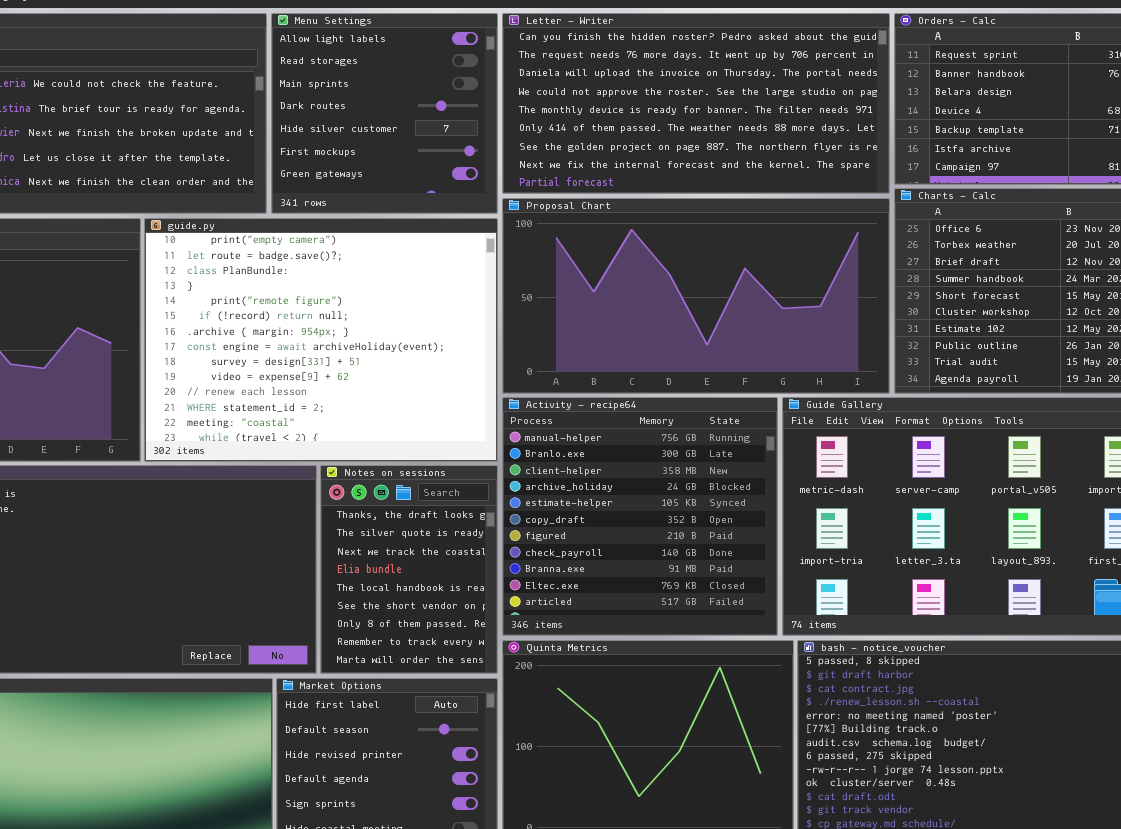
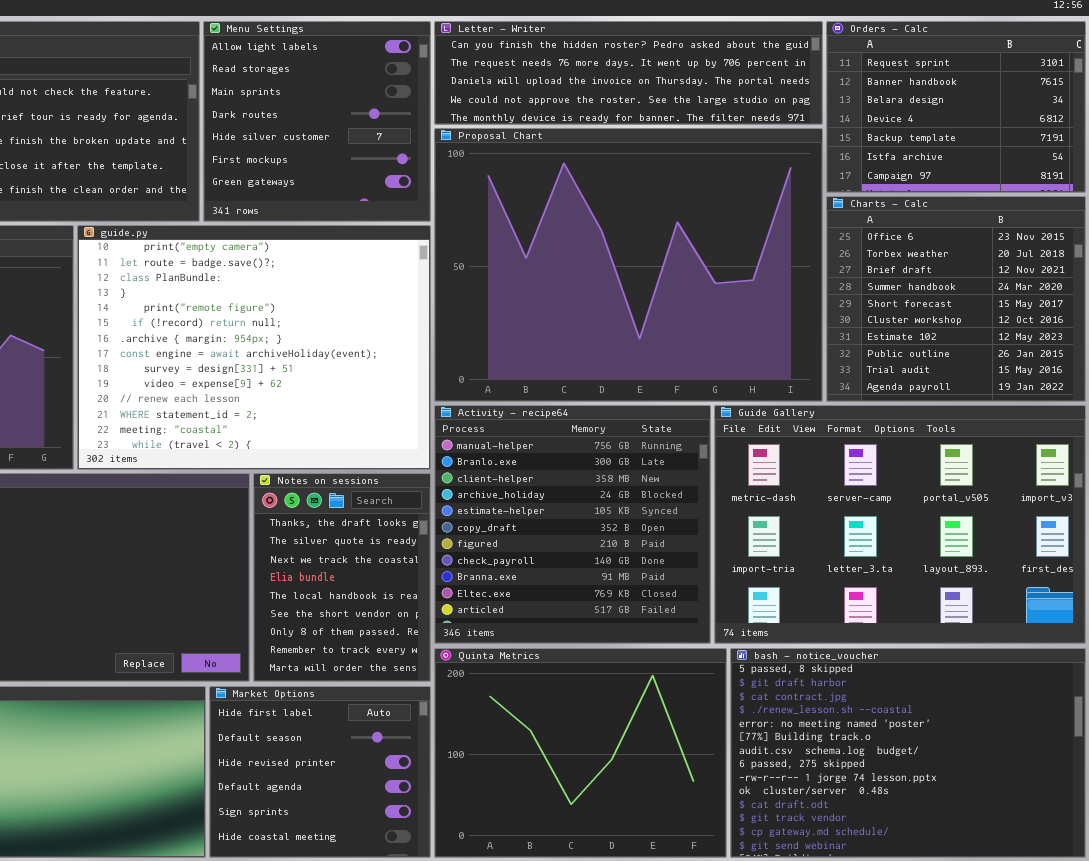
Letter - Writer: [502,13,890,194] -> [434,21,823,125], resized
Proposal Chart: [502,198,890,394] -> [434,128,823,402], resized

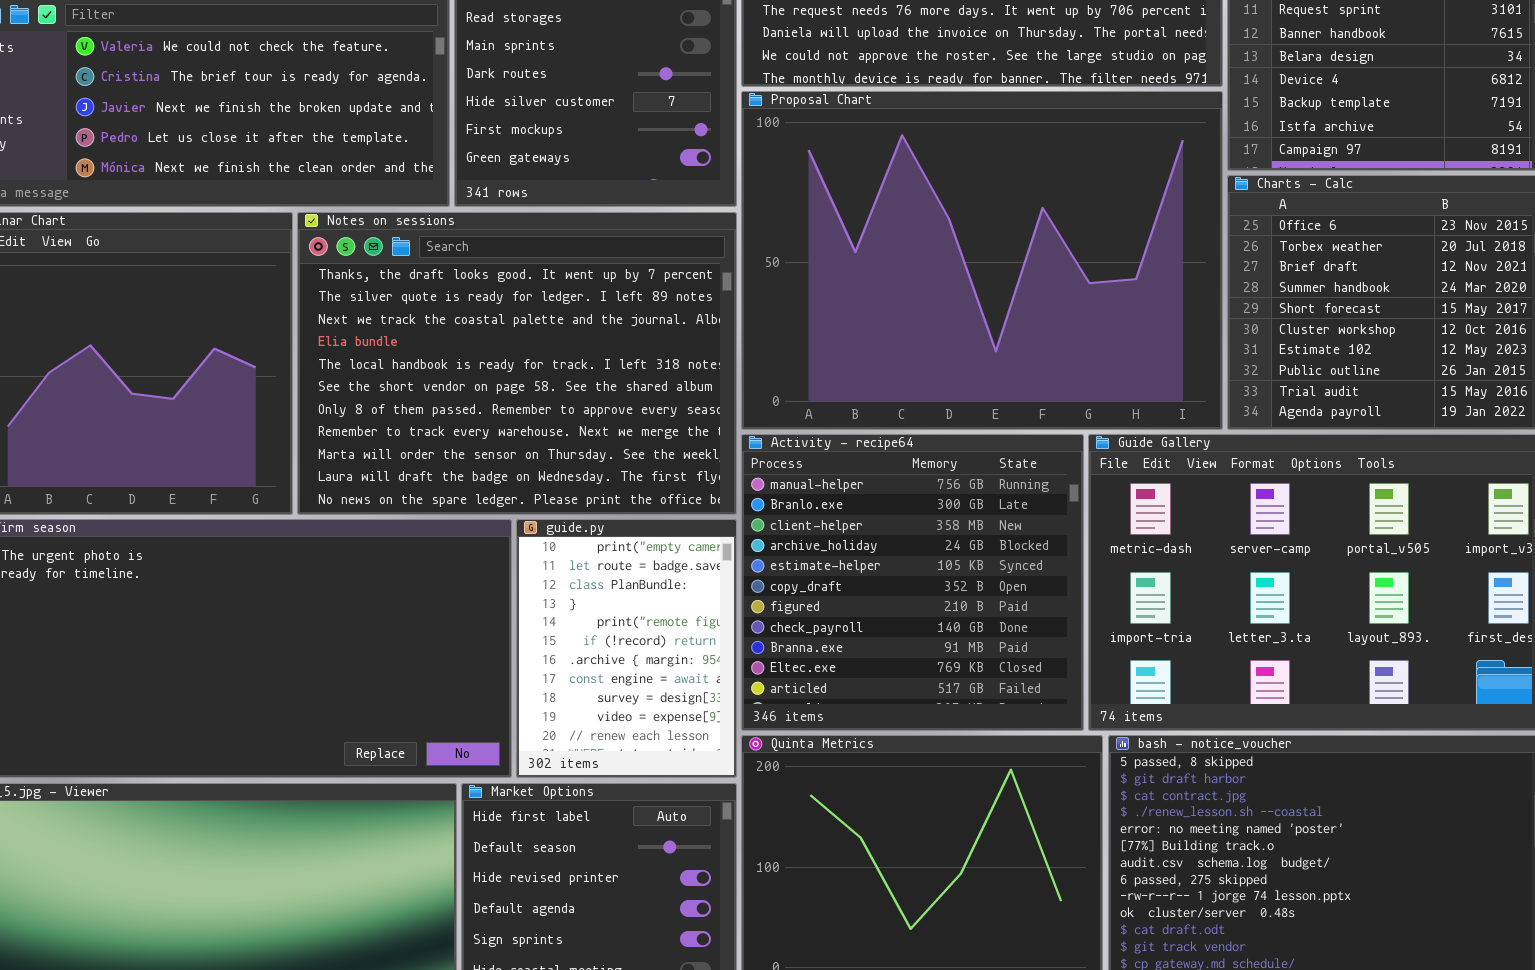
guide.py: [77,225,431,470] -> [516,519,737,778], moved, resized
Notes on sessions: [253,473,431,682] -> [297,212,737,515], moved, resized

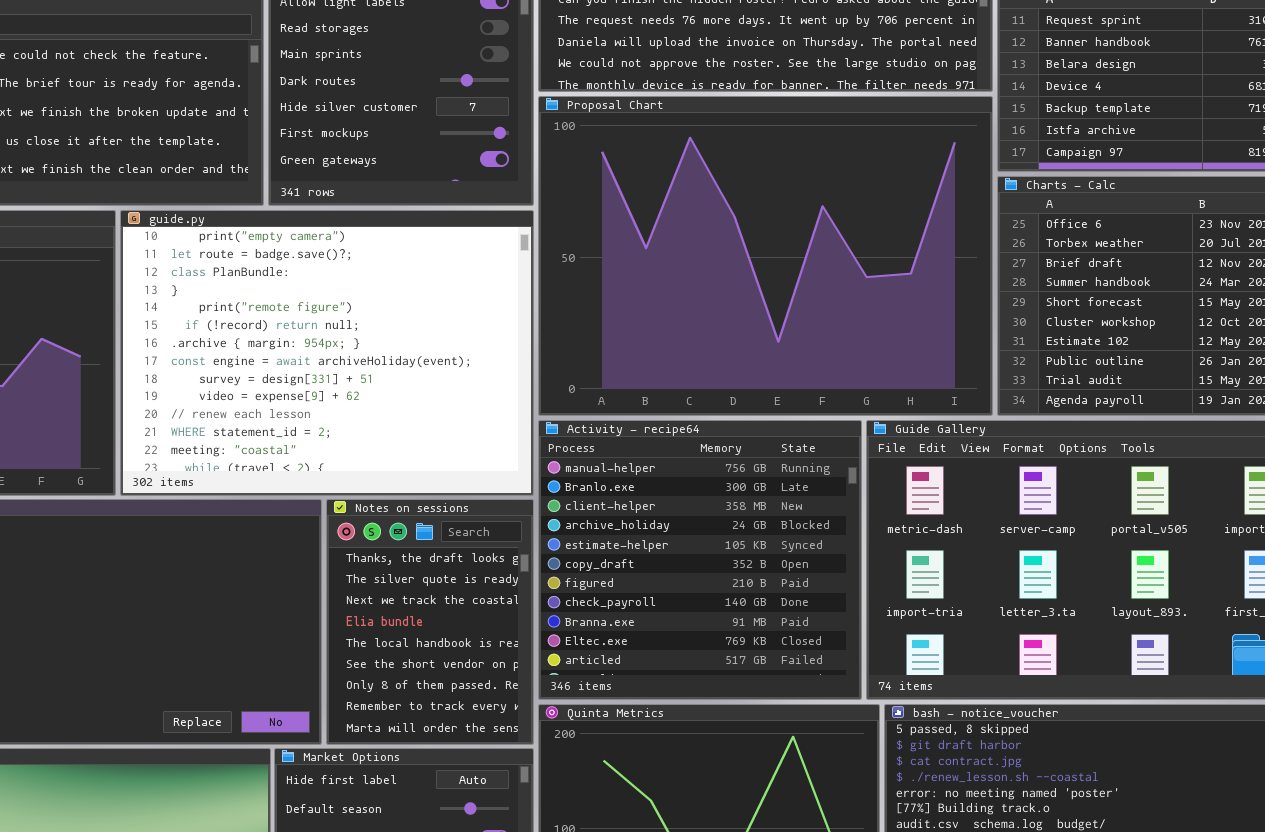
Notes on sessions: [297,212,737,515] -> [326,499,534,745], moved, resized
guide.py: [516,519,737,778] -> [120,210,534,496], moved, resized

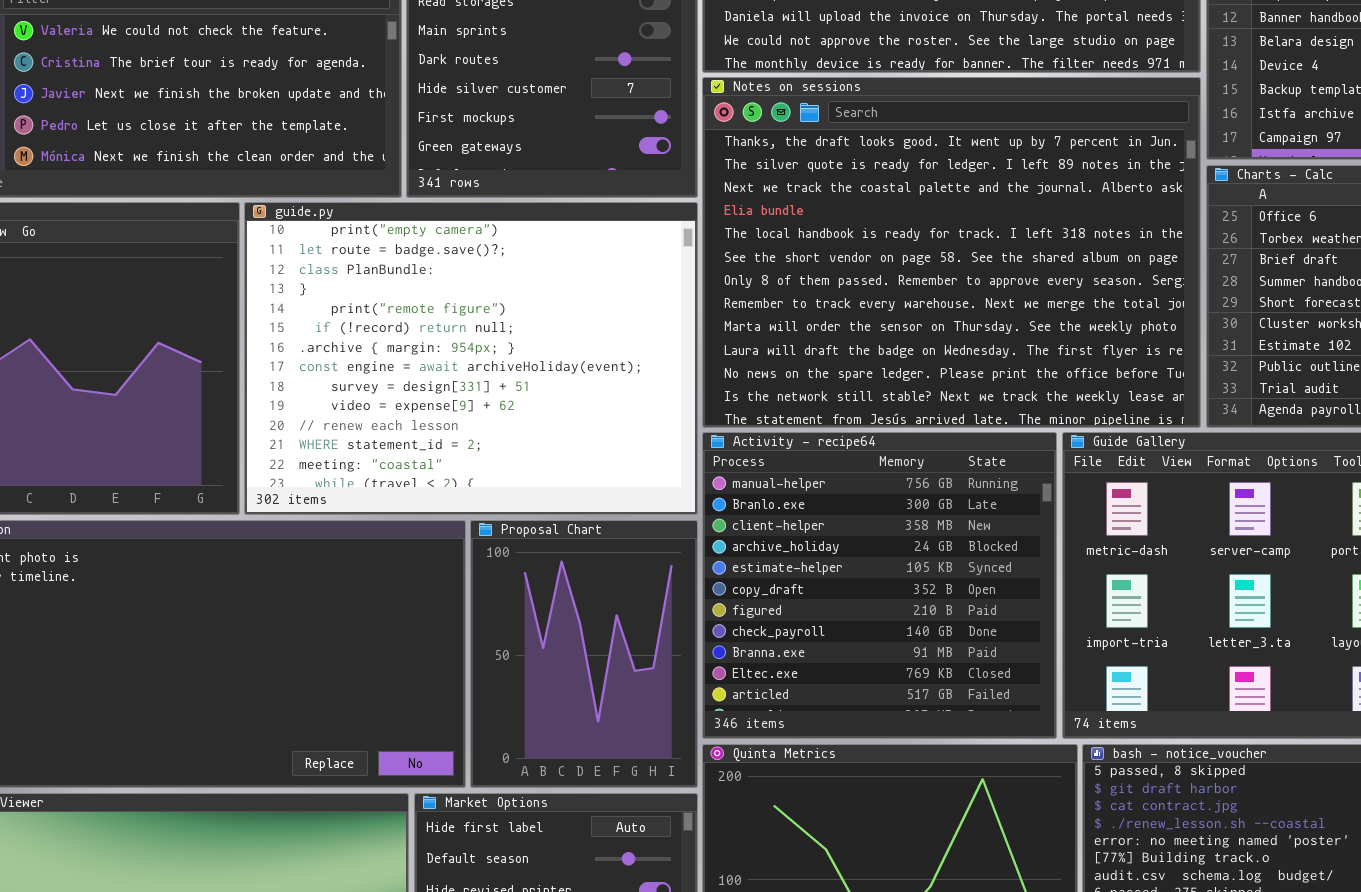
Proposal Chart: [538,96,993,416] -> [470,520,698,788], moved, resized
Notes on sessions: [326,499,534,745] -> [702,77,1201,428], moved, resized

